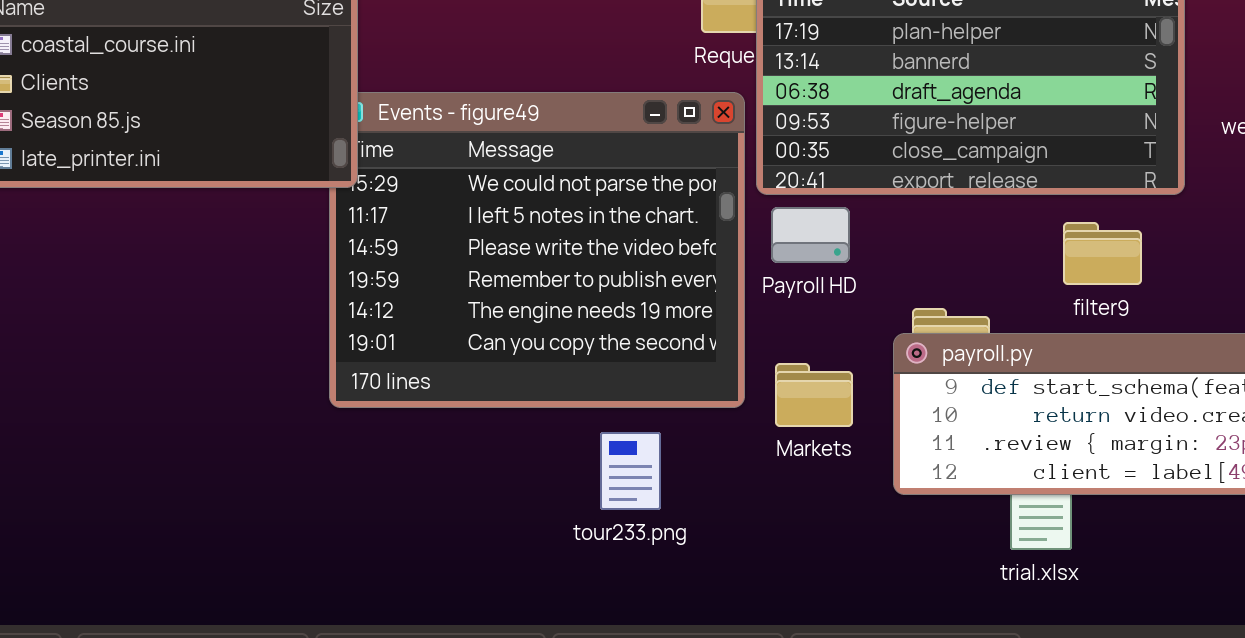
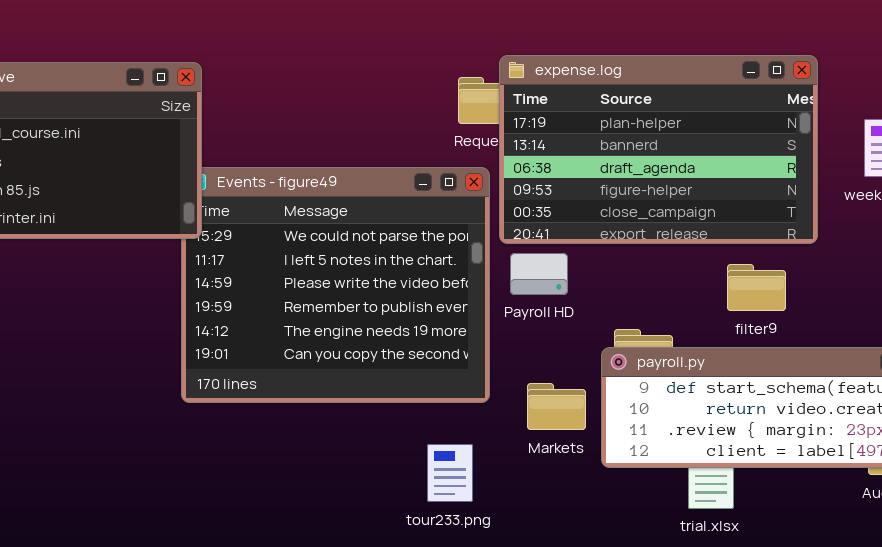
Markets: [775,363,853,427] -> [527,383,586,430], moved
tour233.png: [600,432,661,510] -> [427,444,473,502], moved

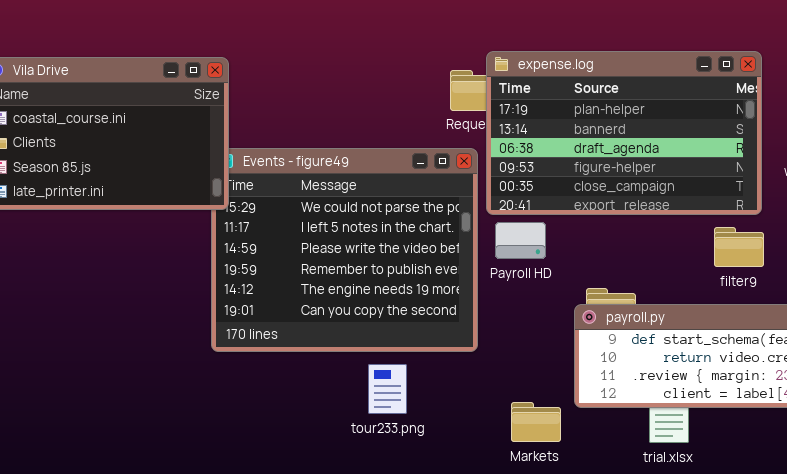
filter9: [727,264,786,311] -> [714,227,764,267], moved
Markets: [527,383,586,430] -> [511,402,561,442], moved
tour233.png: [427,444,473,502] -> [368,364,407,414], moved

